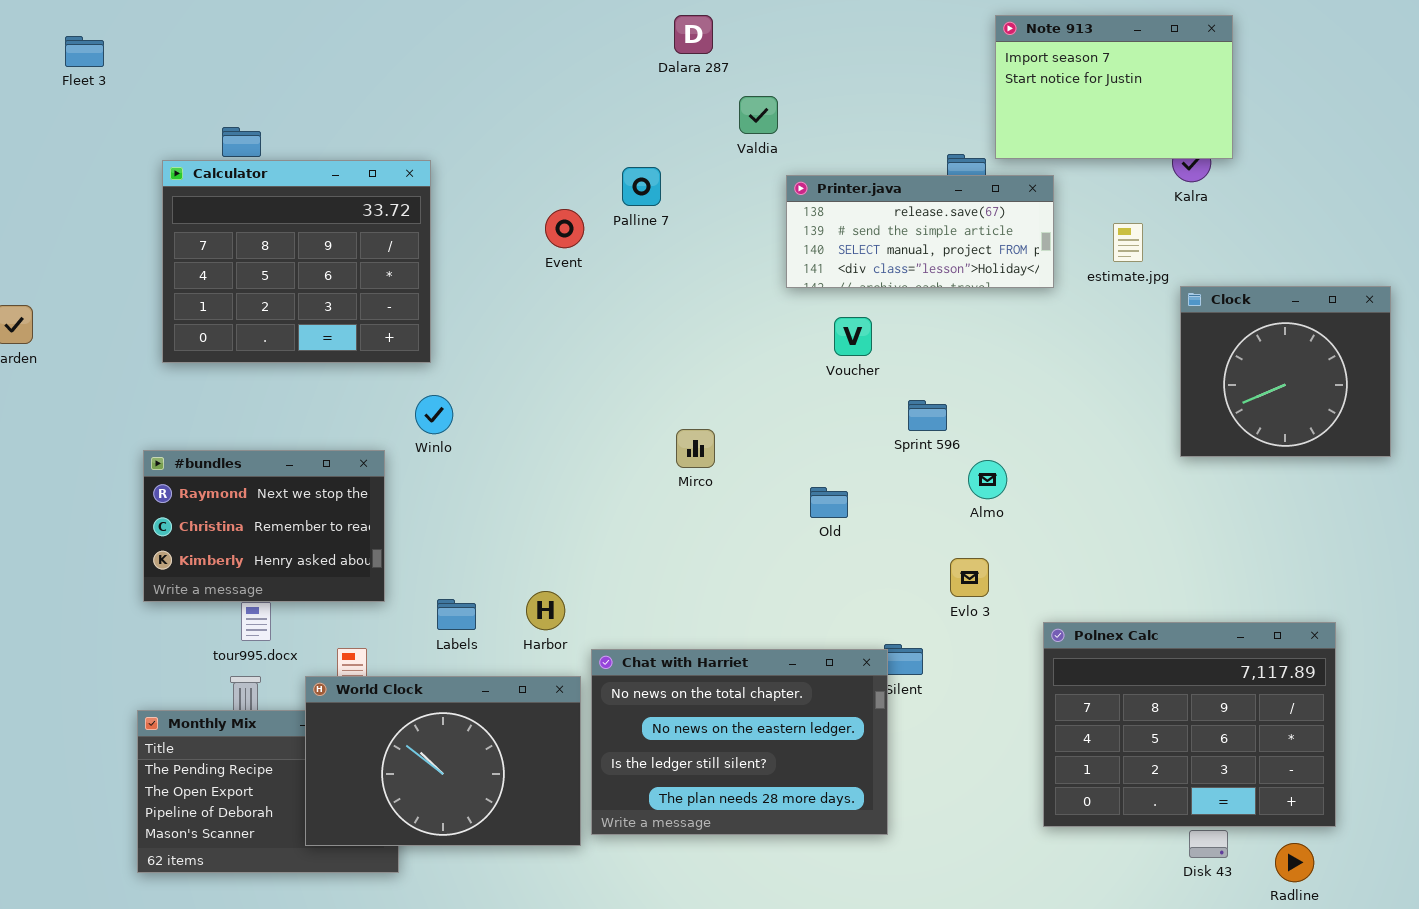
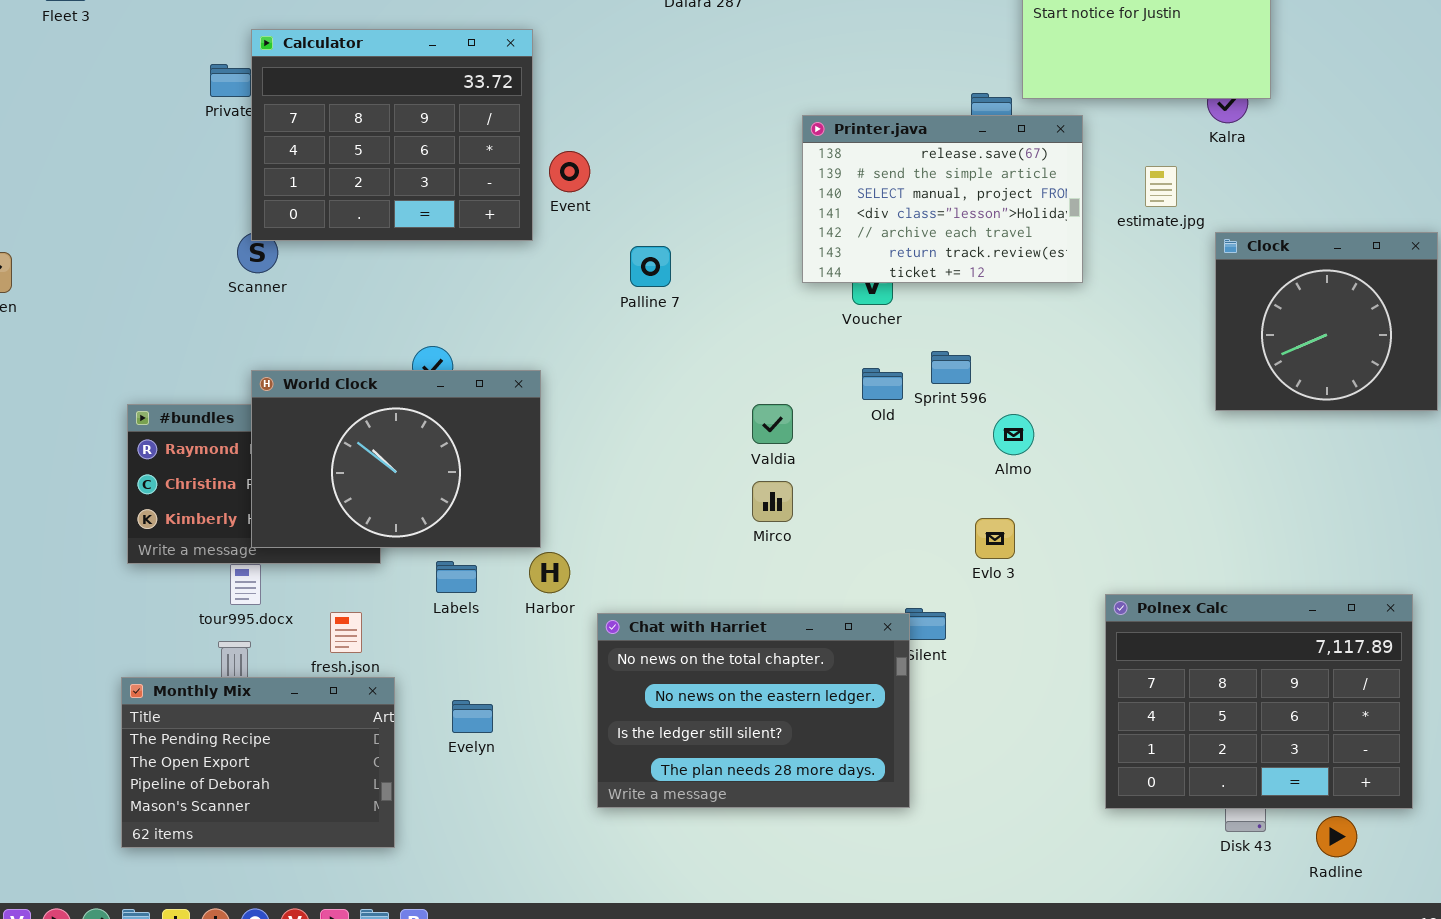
Valdia: [739,96,778,134] -> [752,404,793,444], moved
Calculator: [162,160,431,363] -> [251,29,533,241], moved
Palline 7: [622,167,661,206] -> [630,246,671,287], moved
Printer.java: [786,175,1054,288] -> [802,115,1083,283], resized
Mirco: [676,429,715,468] -> [752,481,793,522], moved
Old: [810,487,848,518] -> [862,368,903,400], moved
Polnex Calc: [1043,622,1336,827] -> [1105,594,1413,809], moved
World Clock: [305,676,581,846] -> [251,370,541,548], moved

